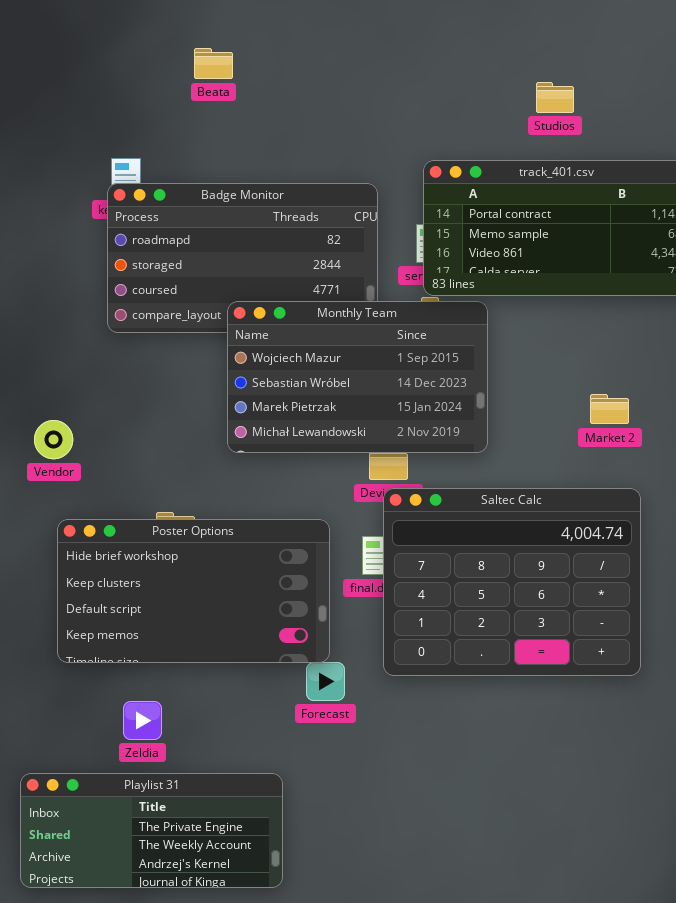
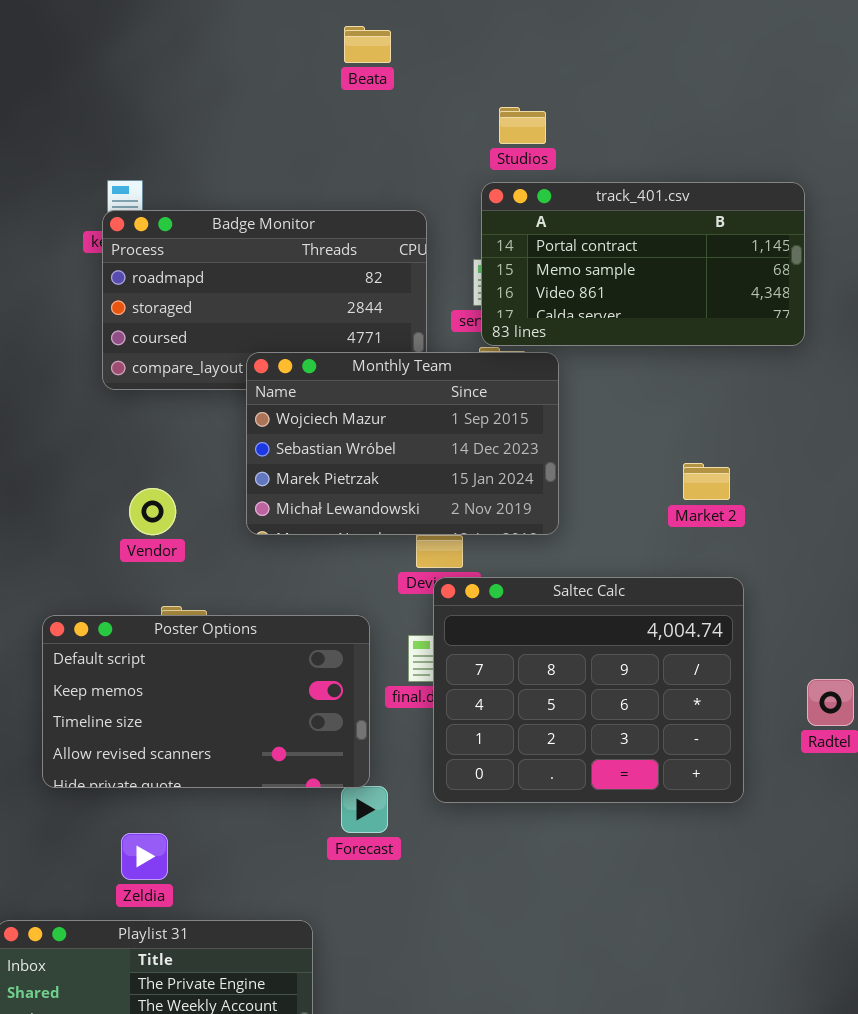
Beata: [194,48,233,79] -> [344,26,391,63], moved
Studios: [536,82,574,113] -> [499,107,546,144], moved
Vendor: [34,420,73,459] -> [129,488,176,535], moved
Poster Options: [57,519,330,663] -> [42,615,370,788], scrolled down 2 rows

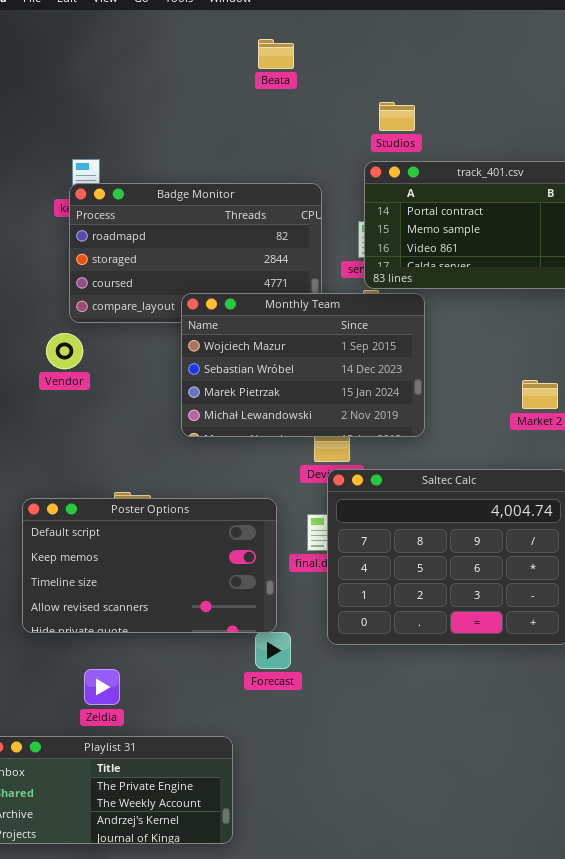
Vendor: [129,488,176,535] -> [46,333,83,369], moved

